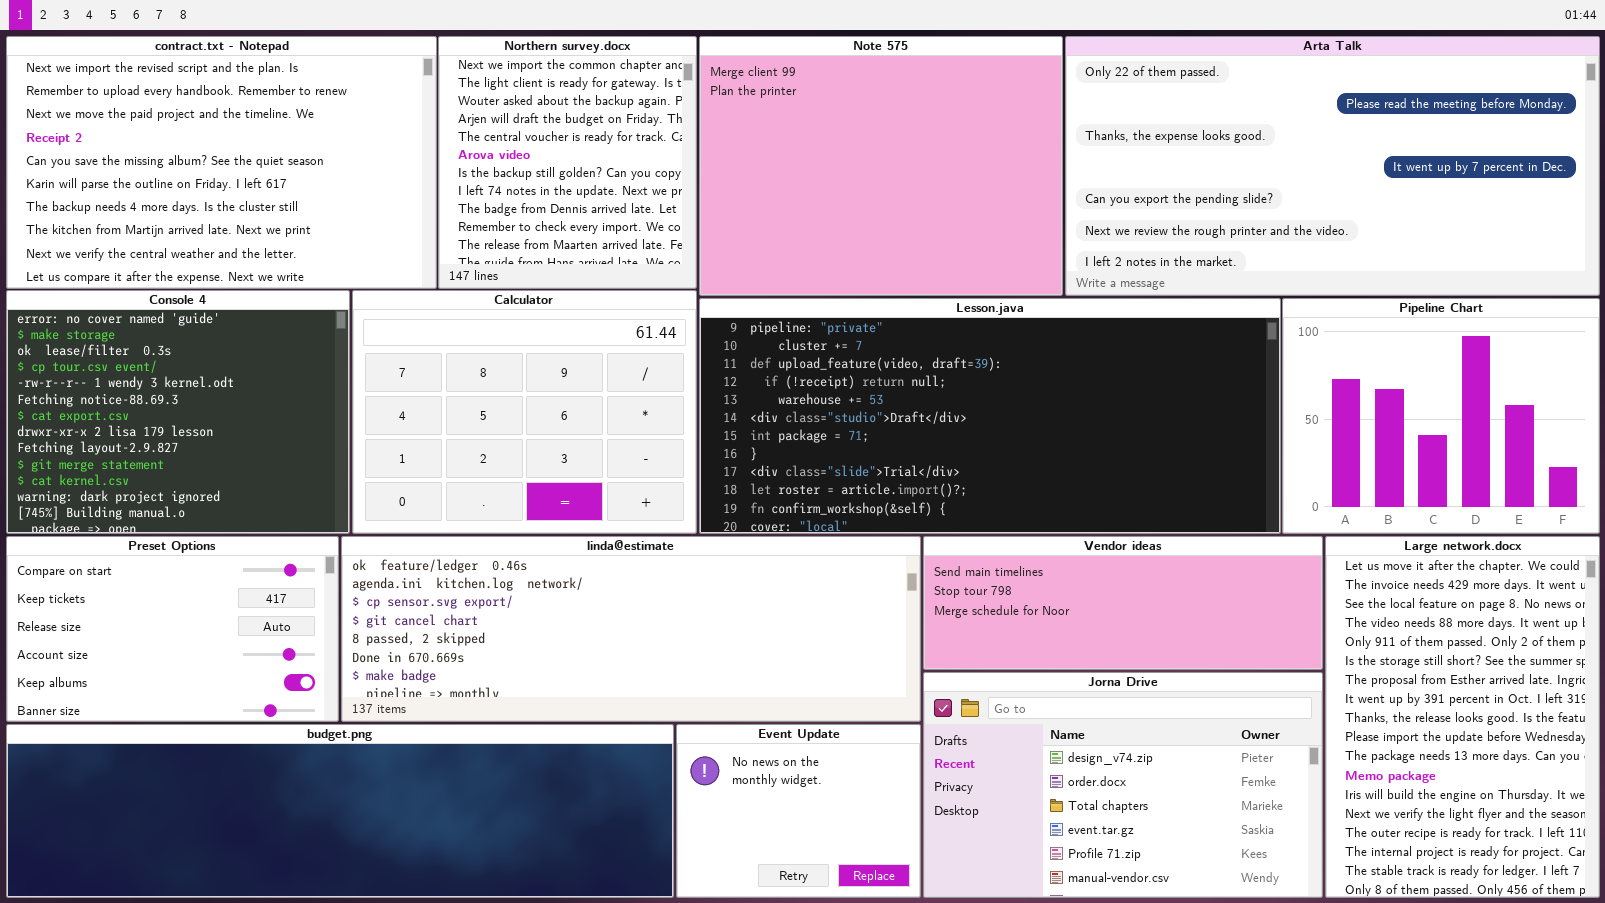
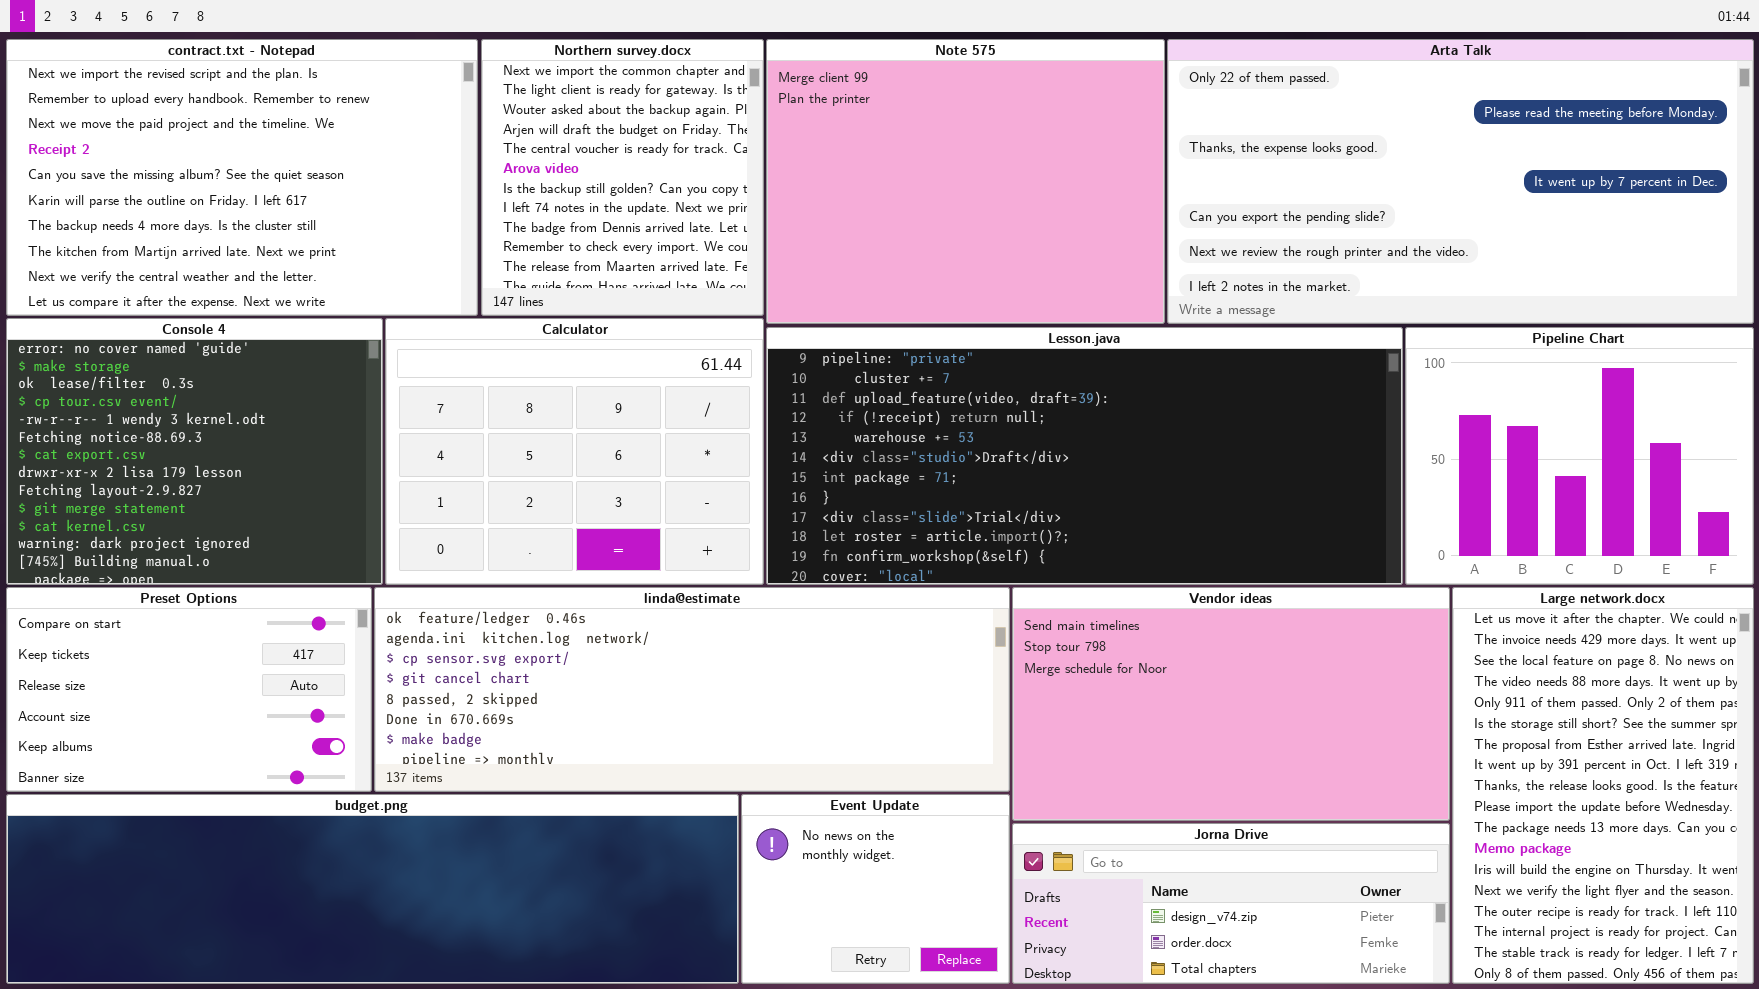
Vendor ideas: [923,536,1323,670] -> [1012,587,1450,821], resized
Jorna Drive: [923,672,1323,898] -> [1012,823,1450,984], resized

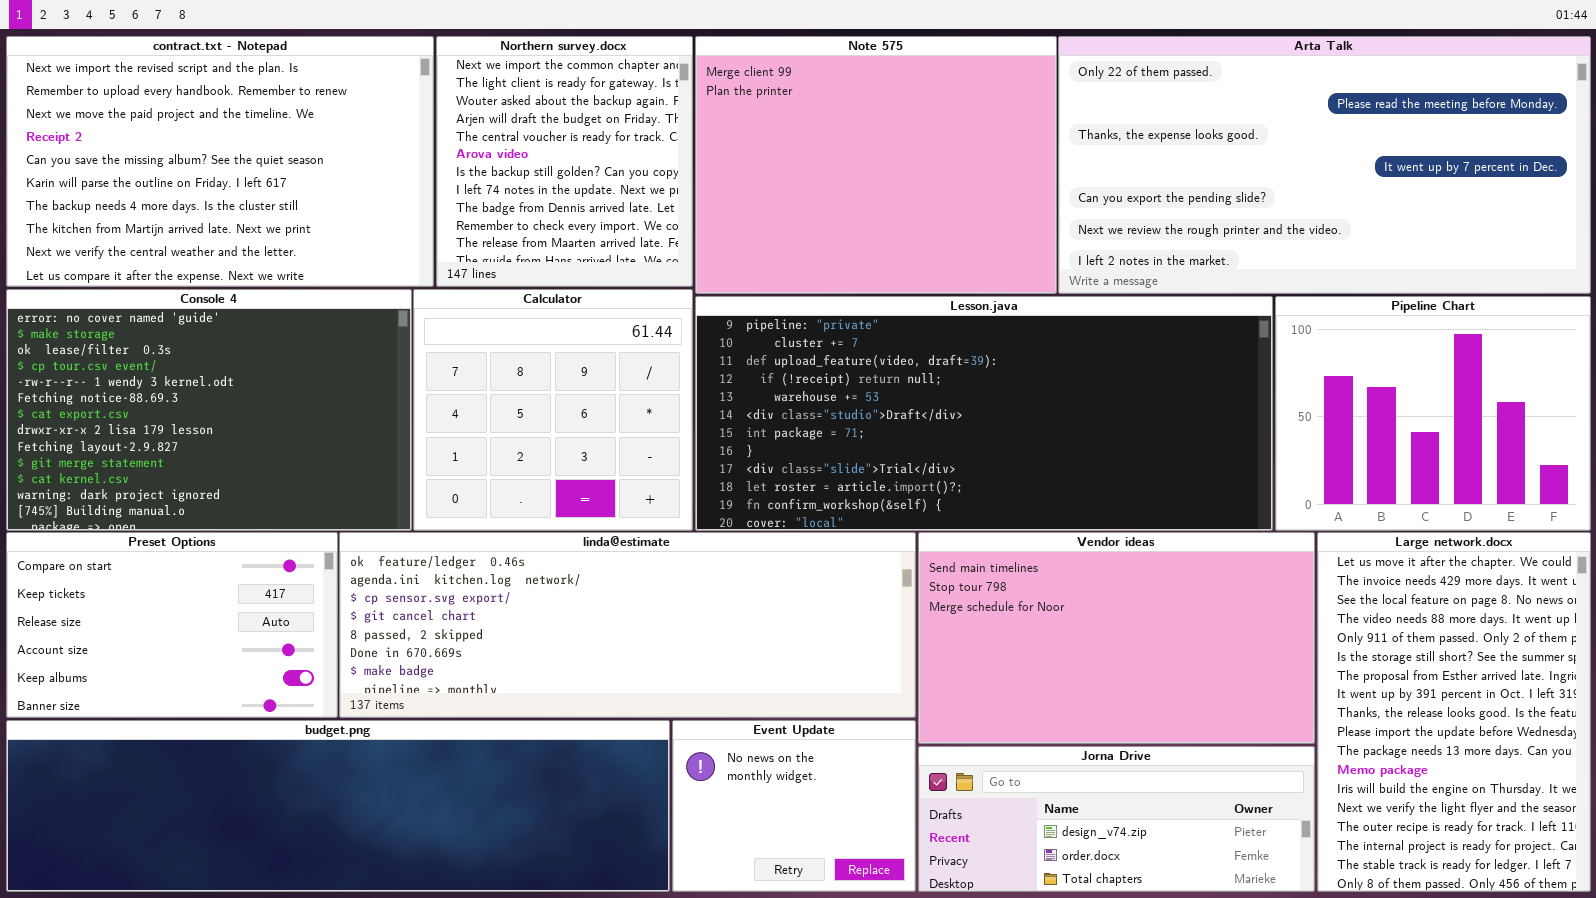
Console 4: [6,318,383,585] -> [6,289,412,531], resized
Calculator: [385,318,764,585] -> [413,289,693,531], resized

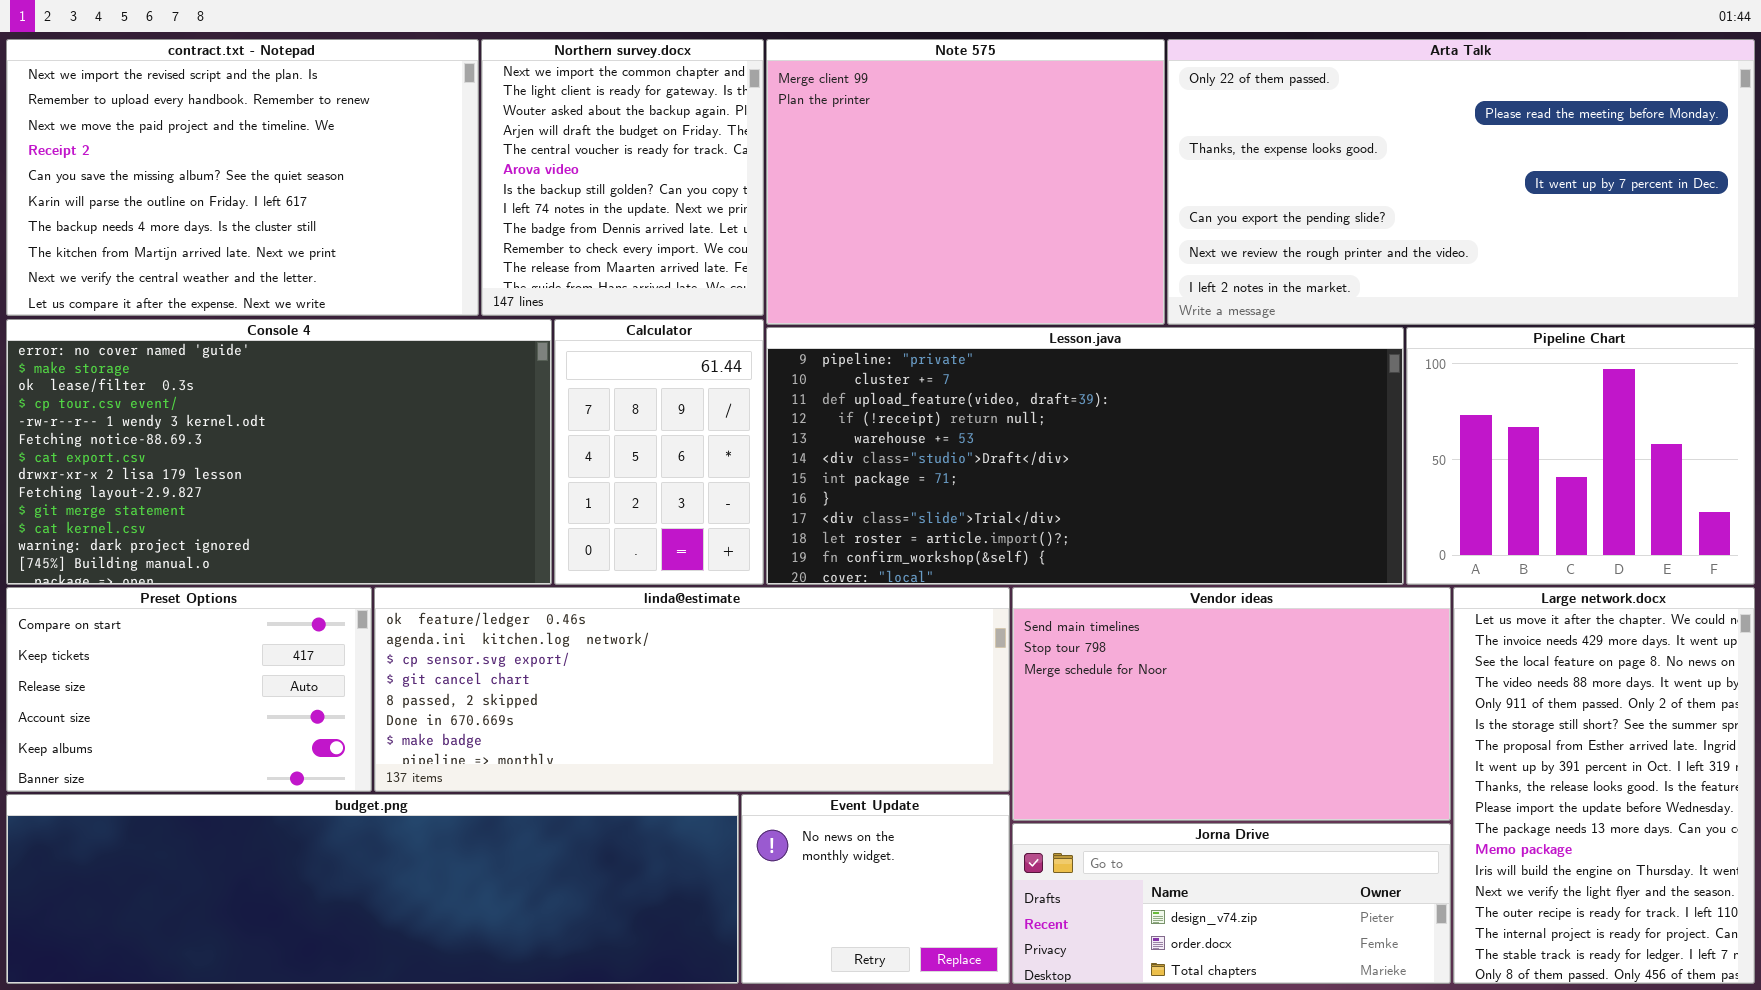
Console 4: [6,289,412,531] -> [6,319,552,585], resized
Calculator: [413,289,693,531] -> [554,319,764,585], resized

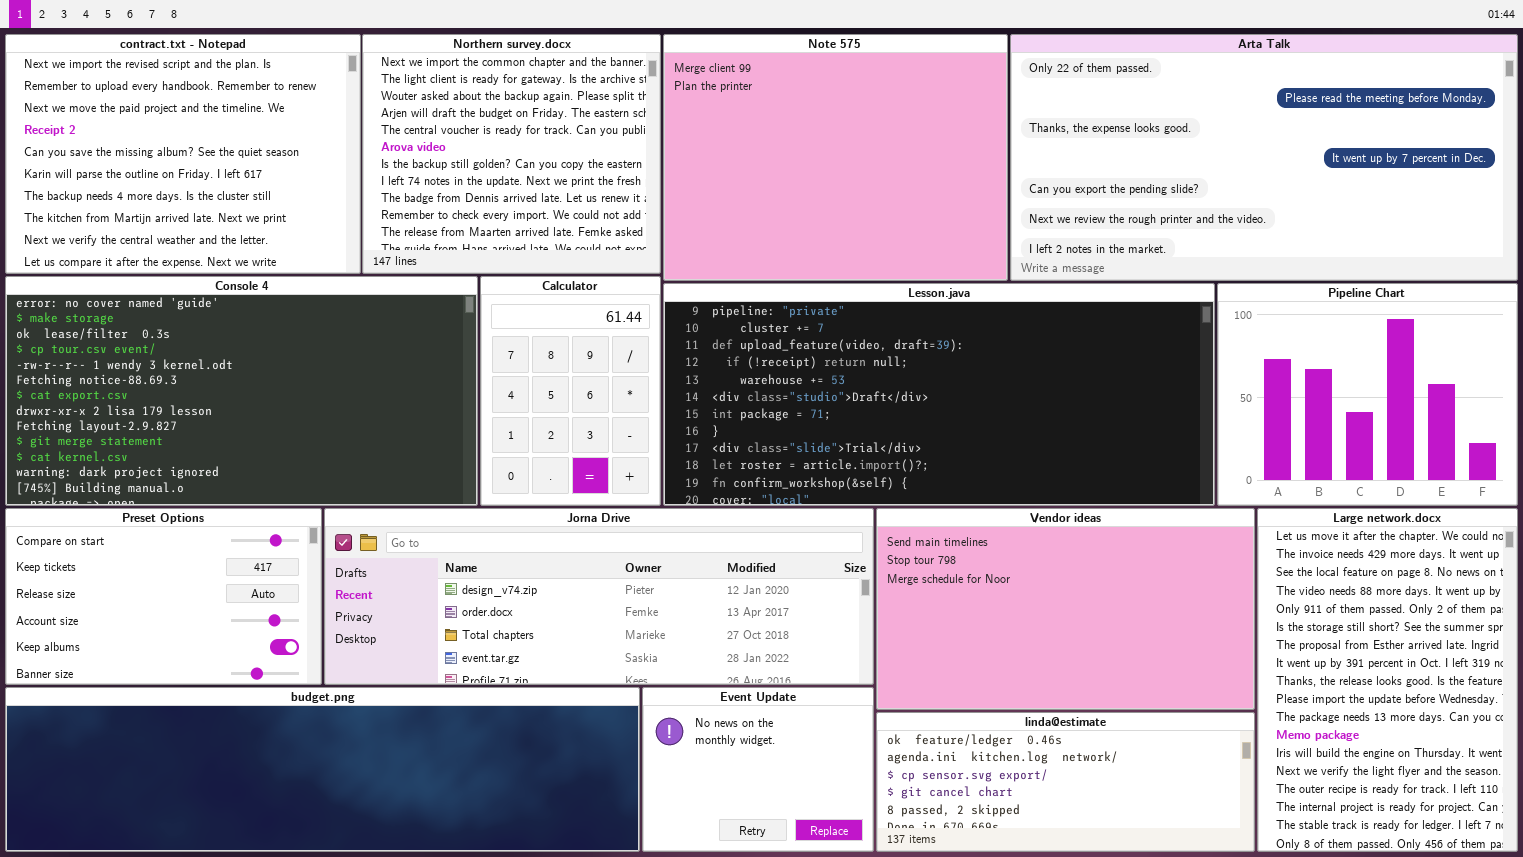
contract.txt - Notepad: [6,39,479,316] -> [5,34,361,274], resized
Northern survey.docx: [481,39,764,316] -> [362,34,661,274], resized
linda@estimate: [374,587,1010,792] -> [876,712,1255,852], moved, resized
Jorna Drive: [1012,823,1451,984] -> [324,508,874,685], moved, resized

